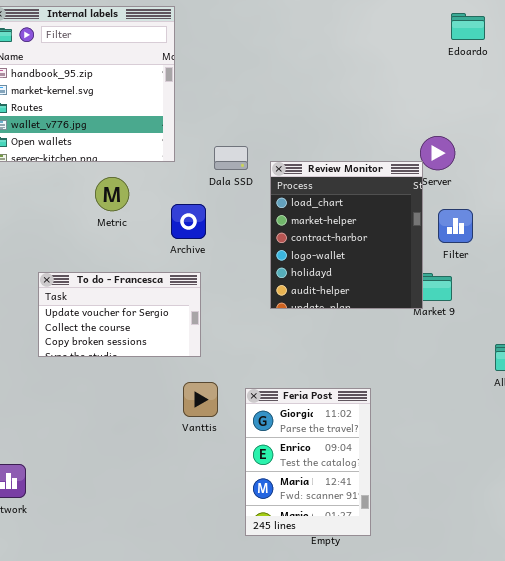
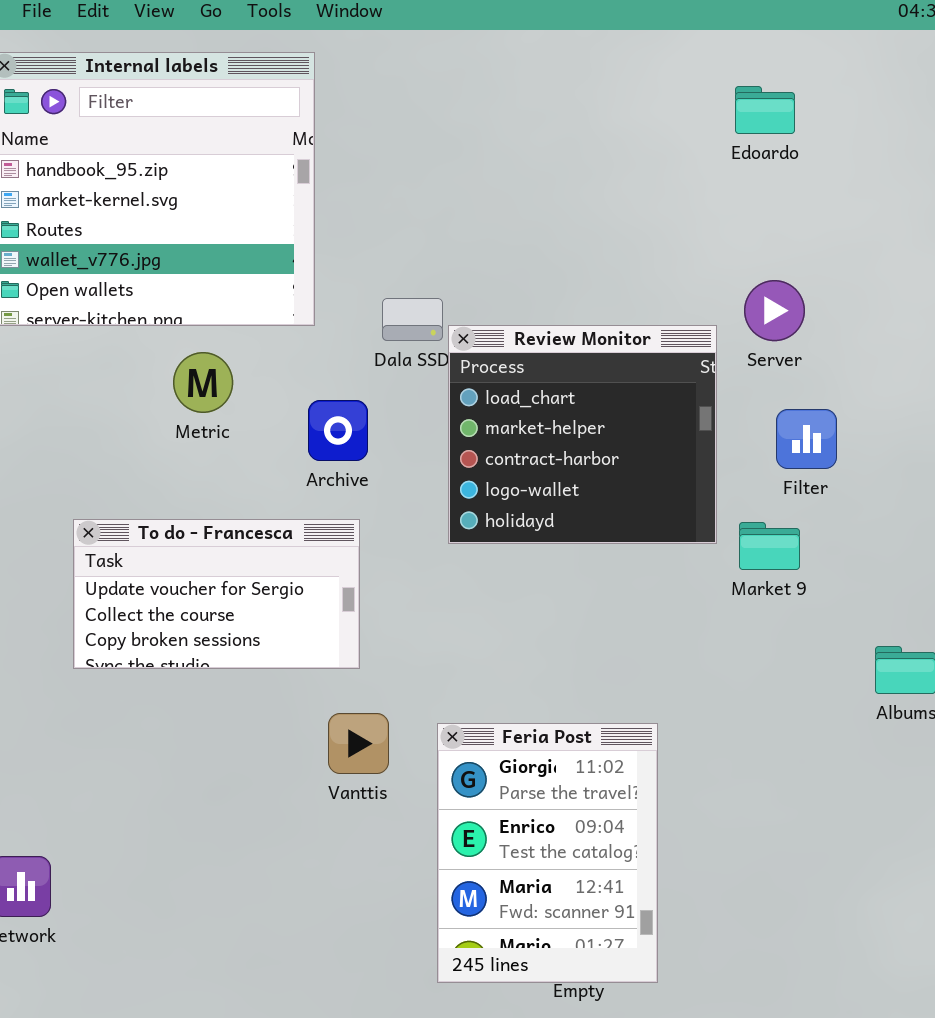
Edoardo: [451,13,485,40] -> [735,86,795,134], moved
Review Monitor: [270,161,423,309] -> [448,325,717,544], moved, resized

